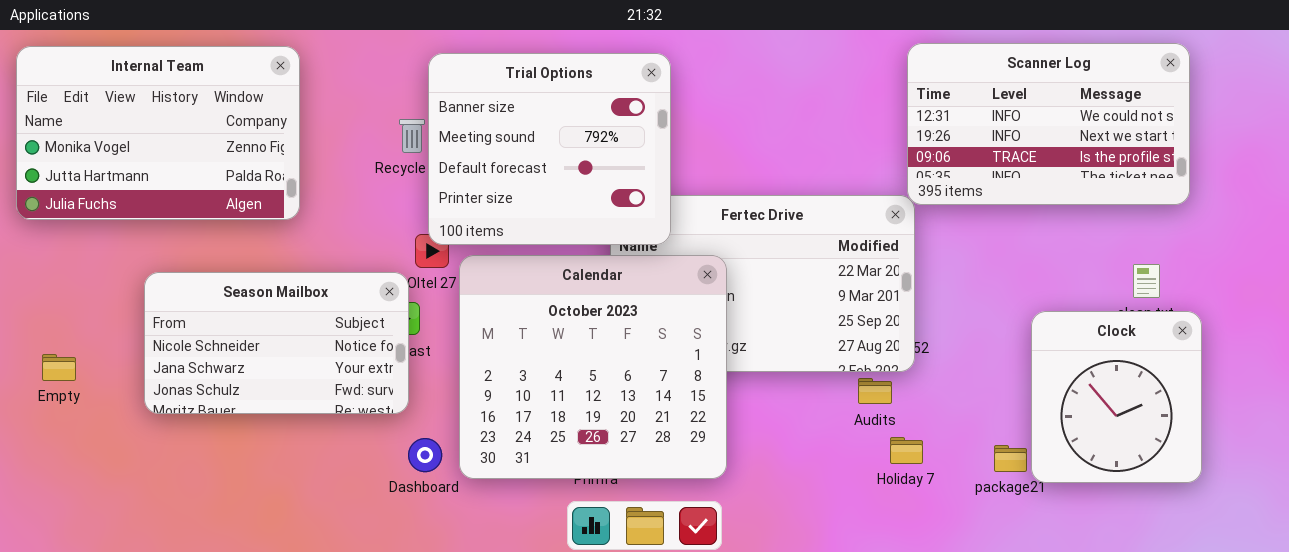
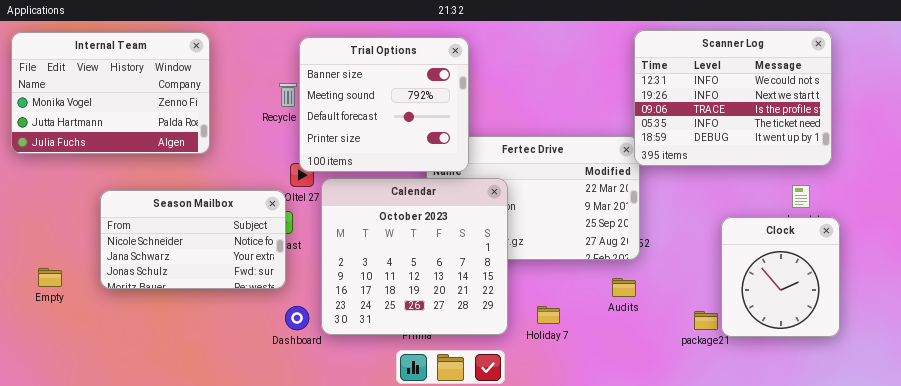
Scanner Log: [907,43,1190,205] -> [634,30,832,166], resized
Empty: [42,354,76,381] -> [38,268,62,287], moved
Audits: [858,378,892,404] -> [612,278,636,297], moved
Holiday 7: [890,437,923,464] -> [537,306,560,324], moved

